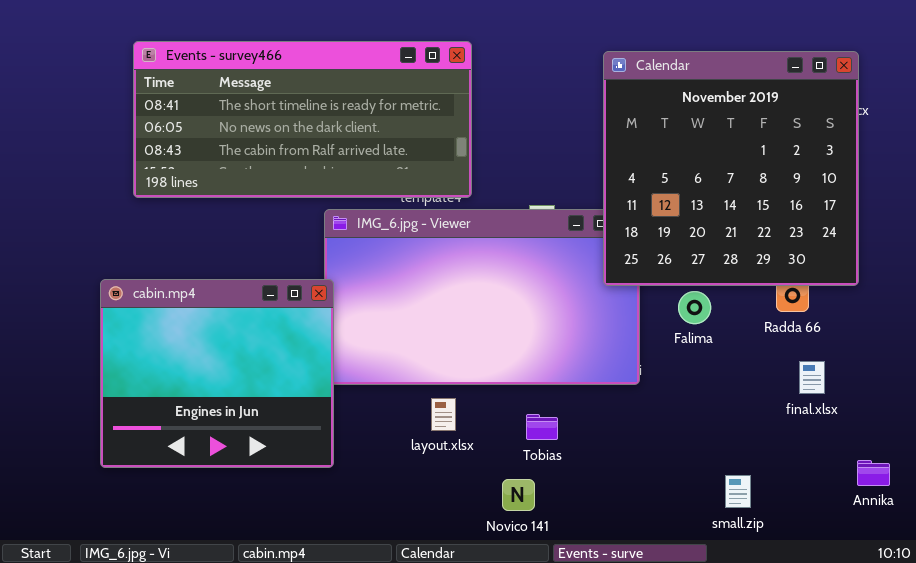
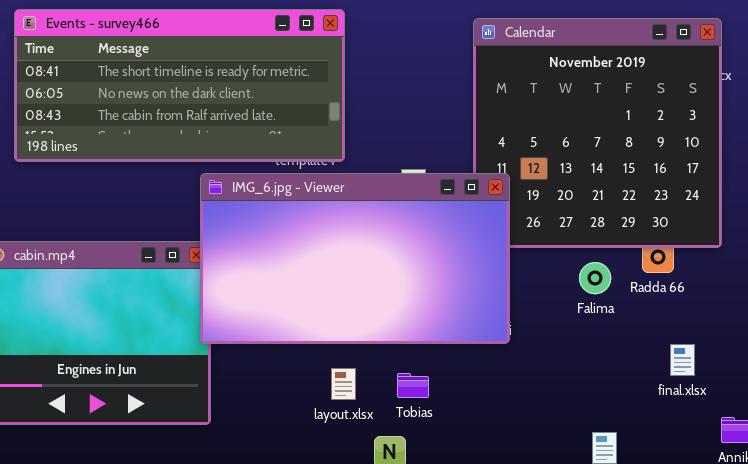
IMG_6.jpg - Viewer: [324,209,640,385] -> [200,173,510,344], raised
Falima: [678,291,711,324] -> [579,262,611,294], moved
final.xlsx: [799,361,825,394] -> [670,344,695,376], moved
layout.xlsx: [431,398,456,431] -> [331,368,356,400], moved

